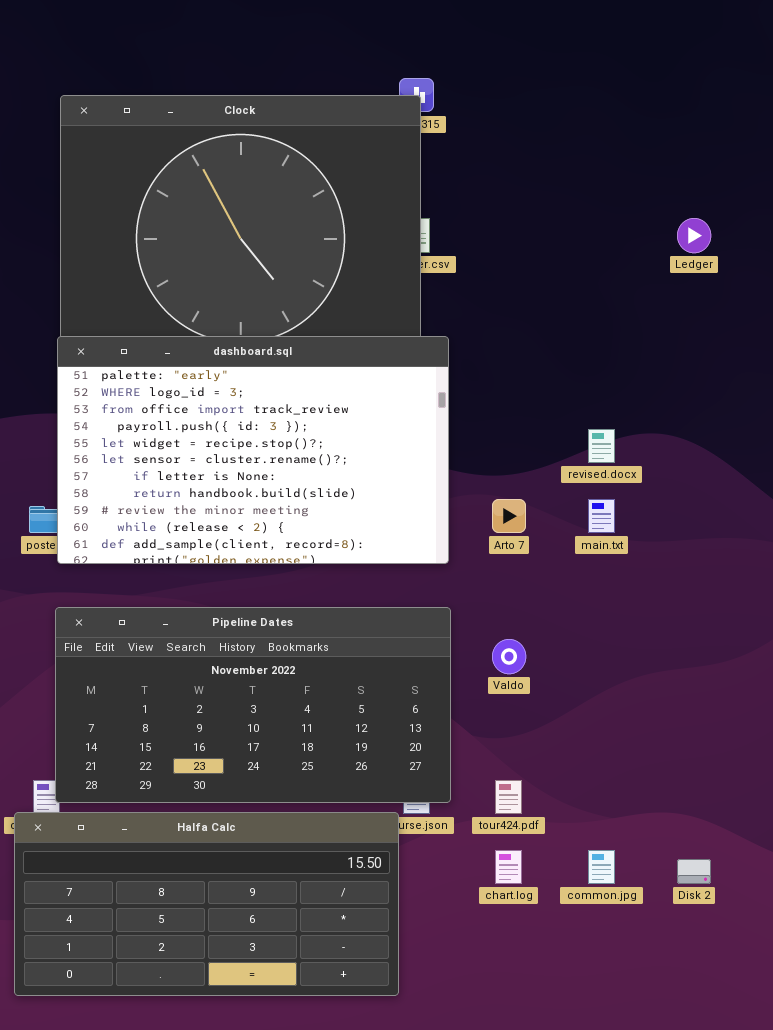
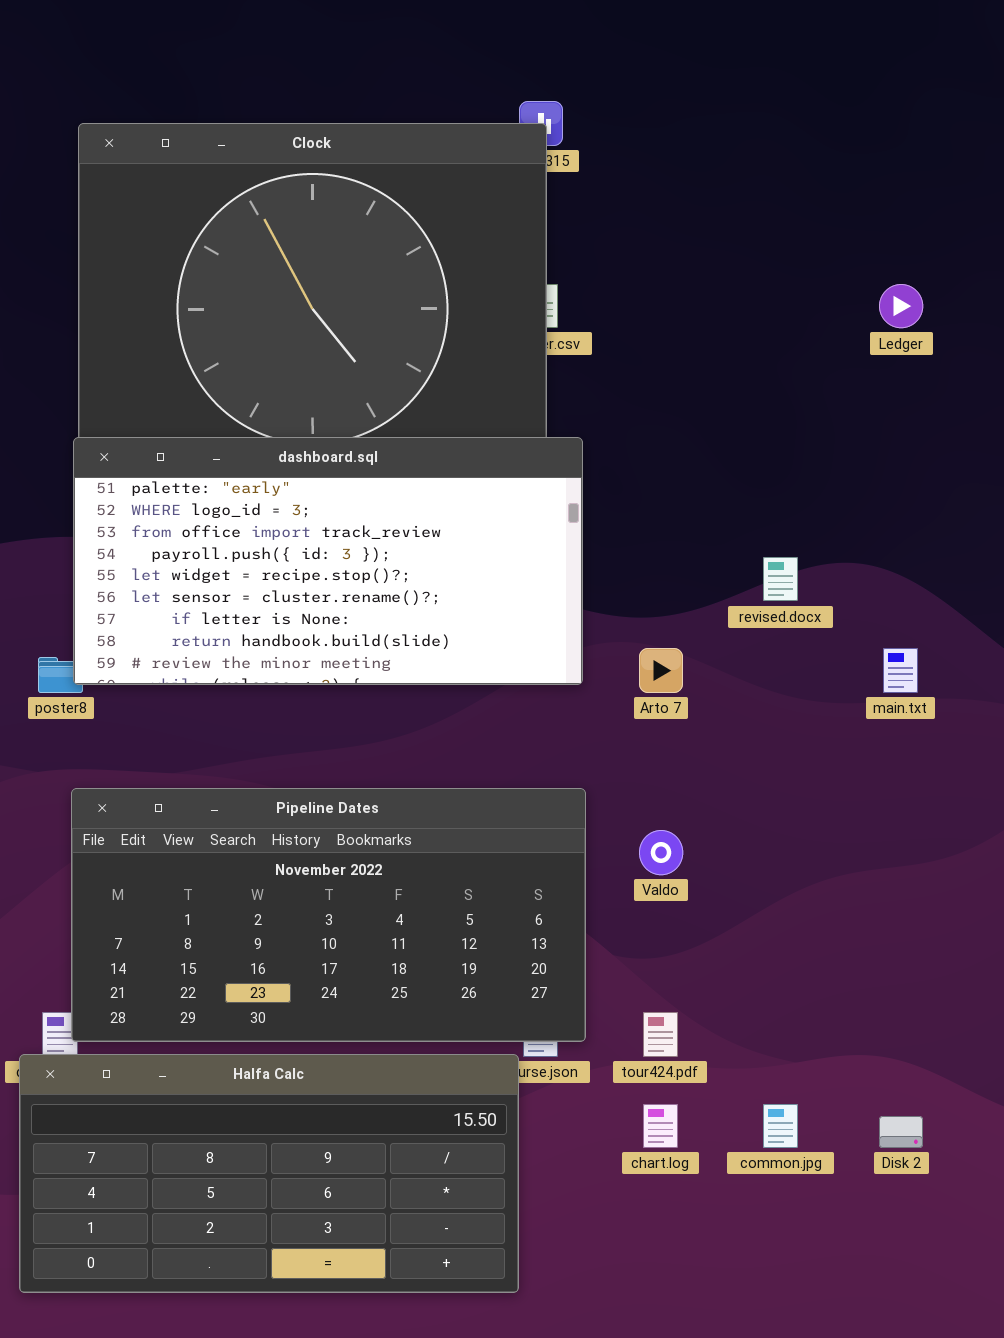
dashboard.sql: [57,336,449,564] -> [73,437,583,685], resized
main.txt: [588,499,615,533] -> [883,648,918,693], moved

